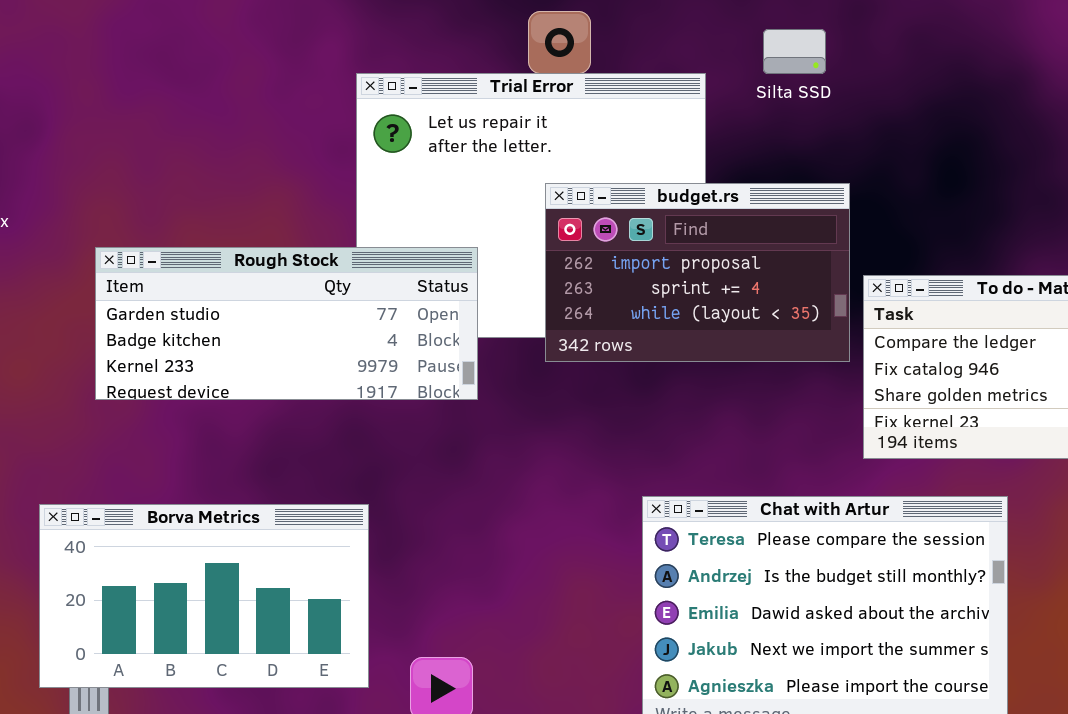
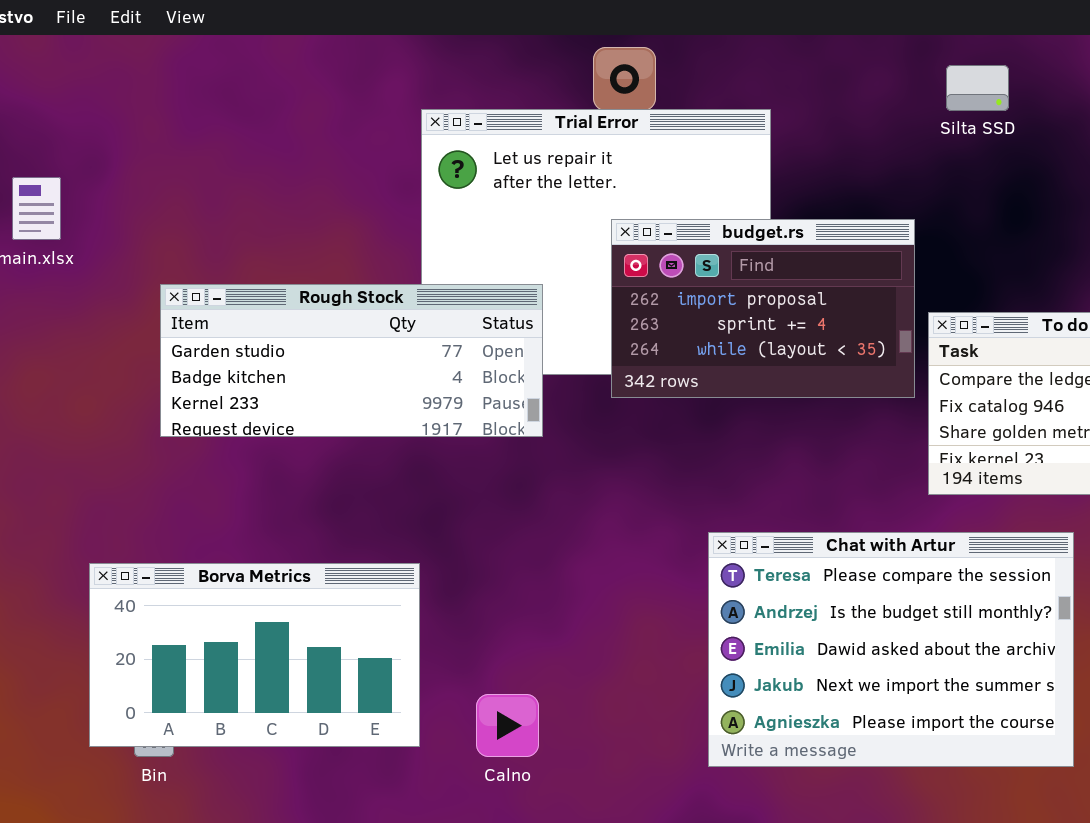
Silta SSD: [763,29,826,74] -> [946,65,1009,111], moved
Borva Metrics: [39,504,369,688] -> [89,563,420,747], moved

